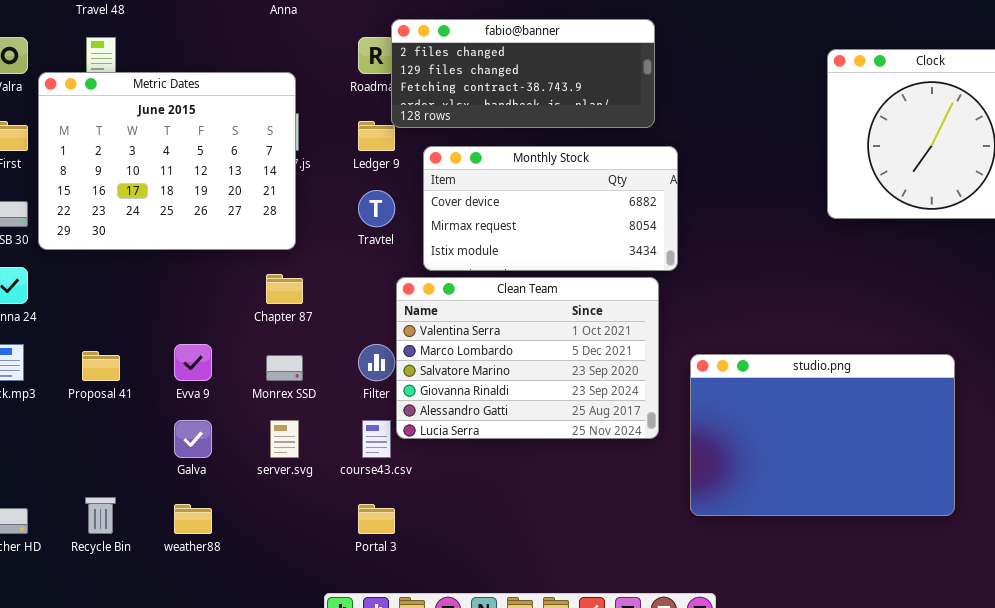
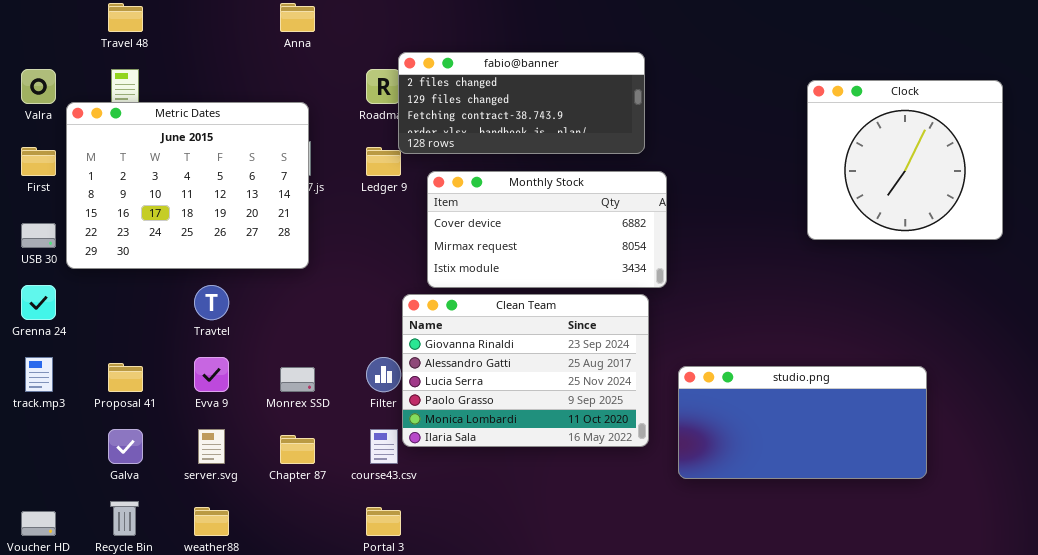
Travtel: [358,190,395,227] -> [194,285,229,320], moved
Chapter 87: [266,274,303,304] -> [280,435,315,464], moved
Clean Team: [396,277,659,439] -> [402,294,649,447], scrolled down 3 rows
studio.png: [690,354,955,516] -> [678,366,927,479], resized
Galva: [174,420,212,458] -> [108,429,143,464], moved
server.svg: [270,420,299,458] -> [198,429,225,464], moved

